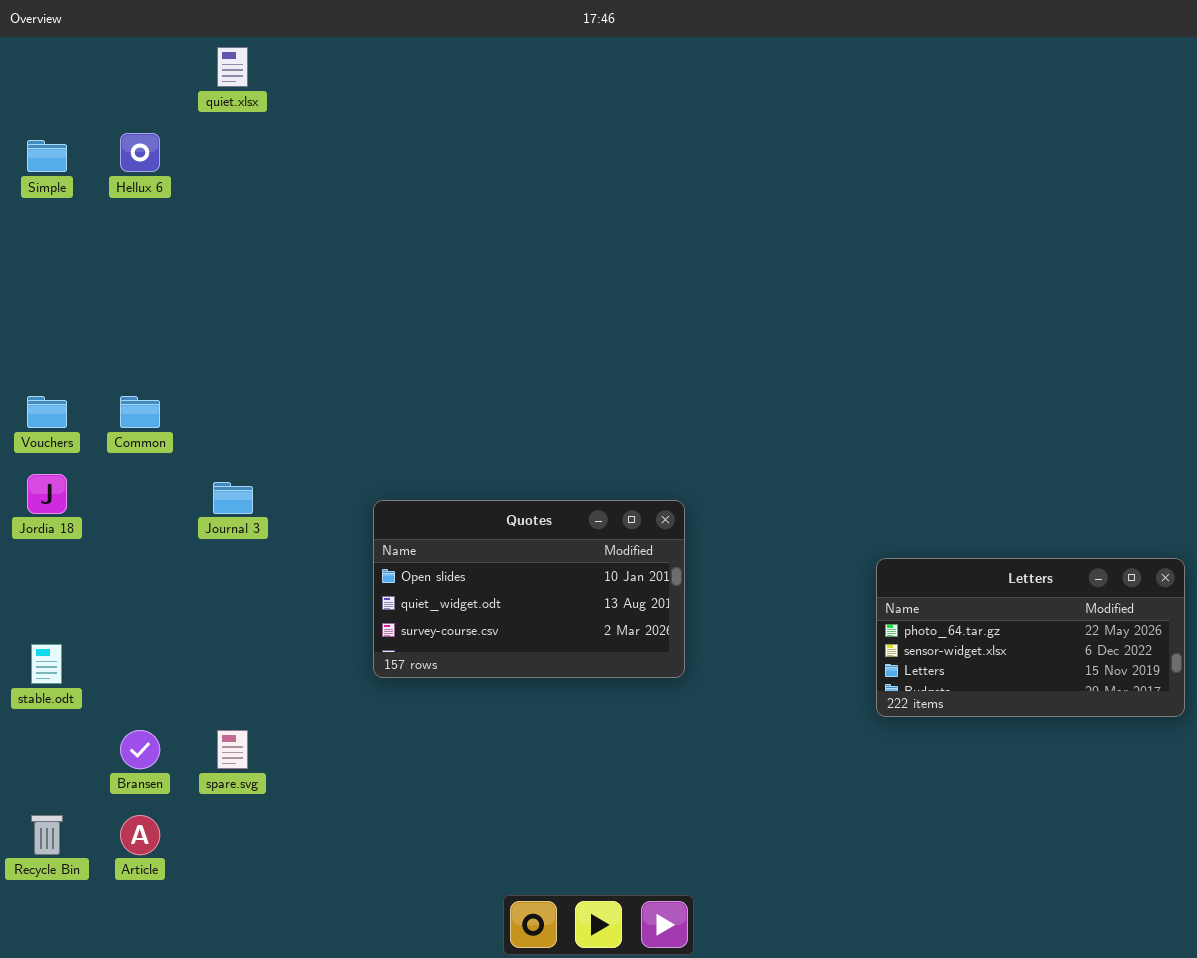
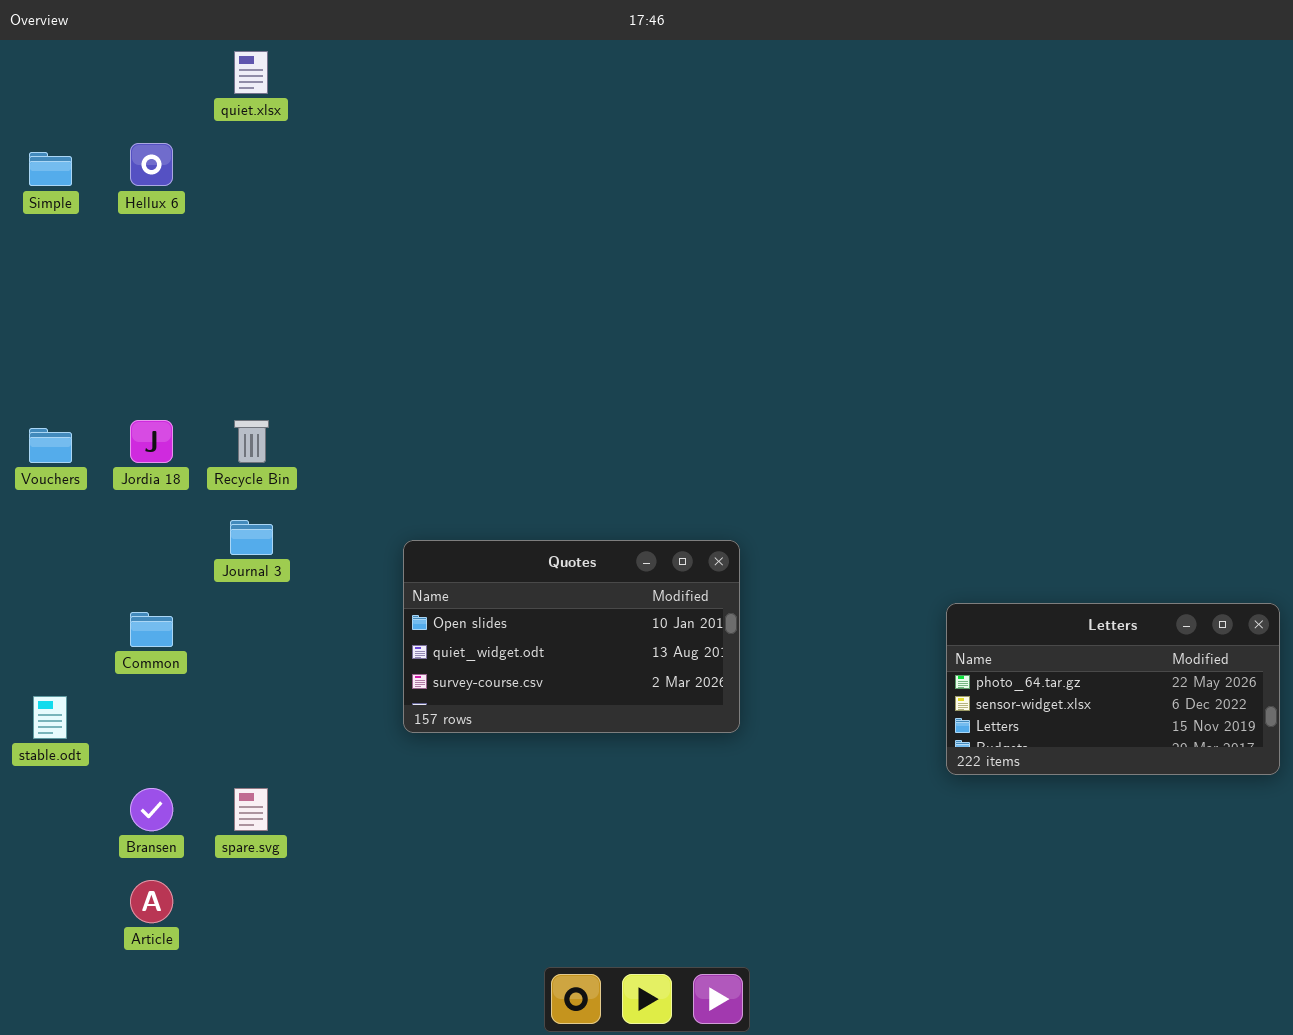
Common: [120,396,160,428] -> [130,612,173,647], moved
Jordia 18: [27,474,67,514] -> [130,420,173,463], moved
Recycle Bin: [31,815,63,855] -> [234,420,269,463], moved

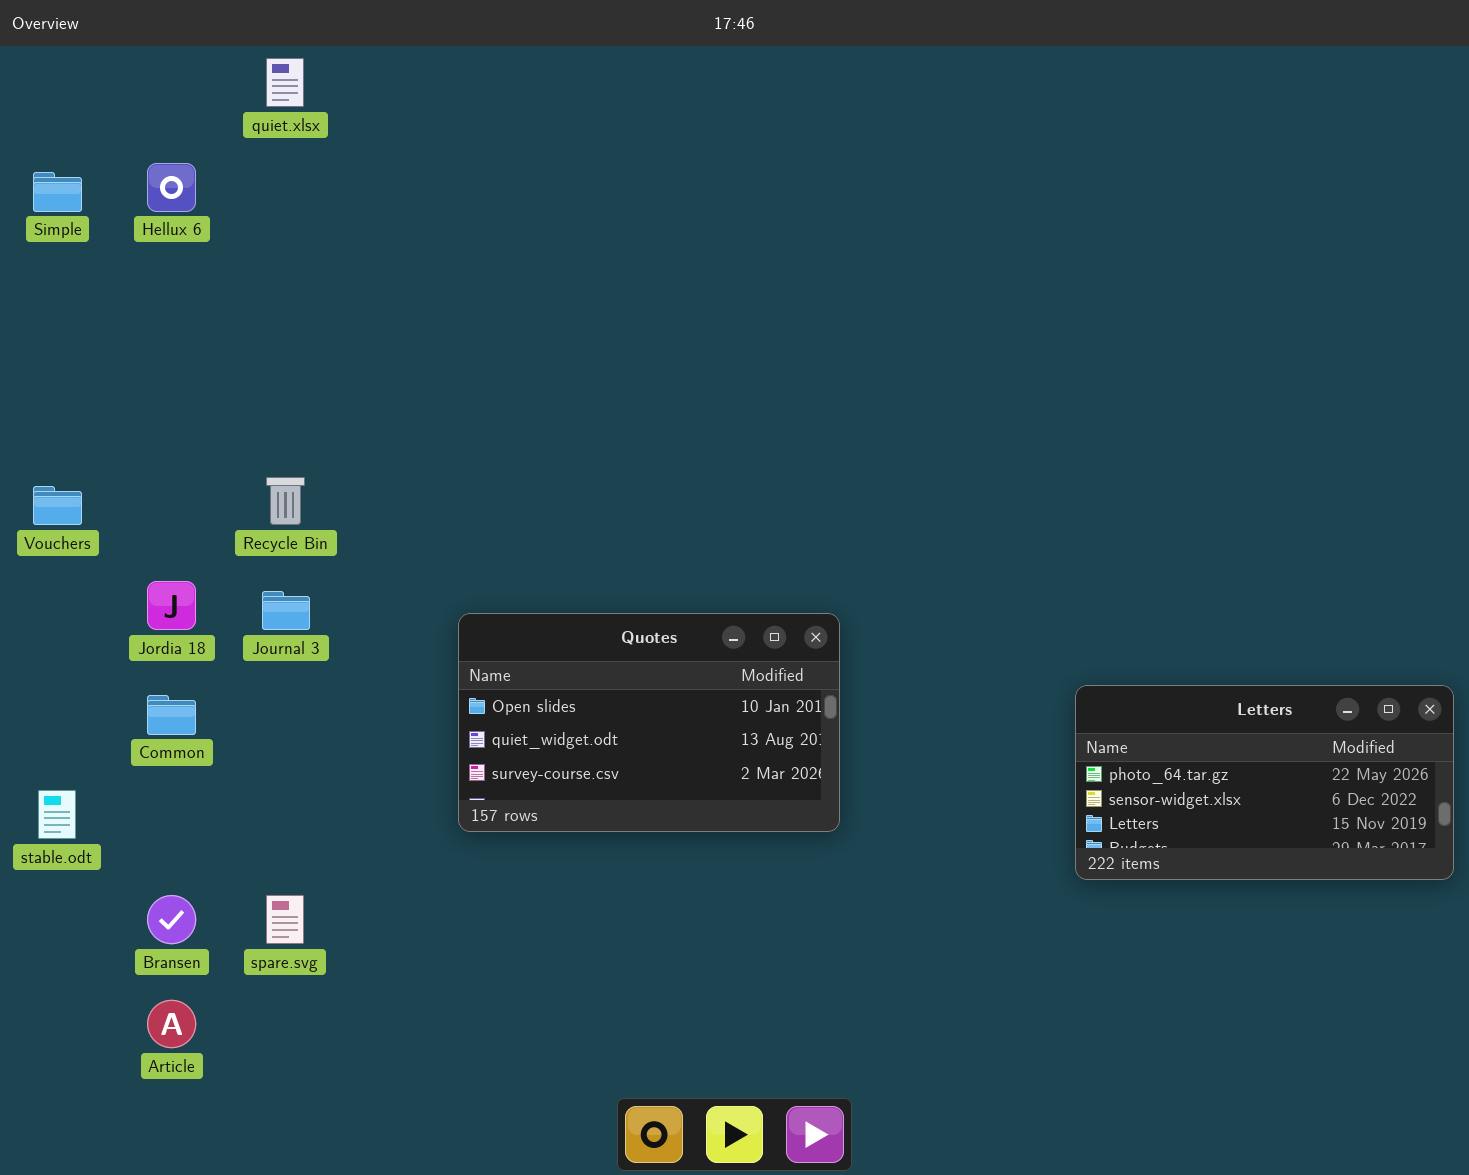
Jordia 18: [130,420,173,463] -> [147,581,196,630], moved

